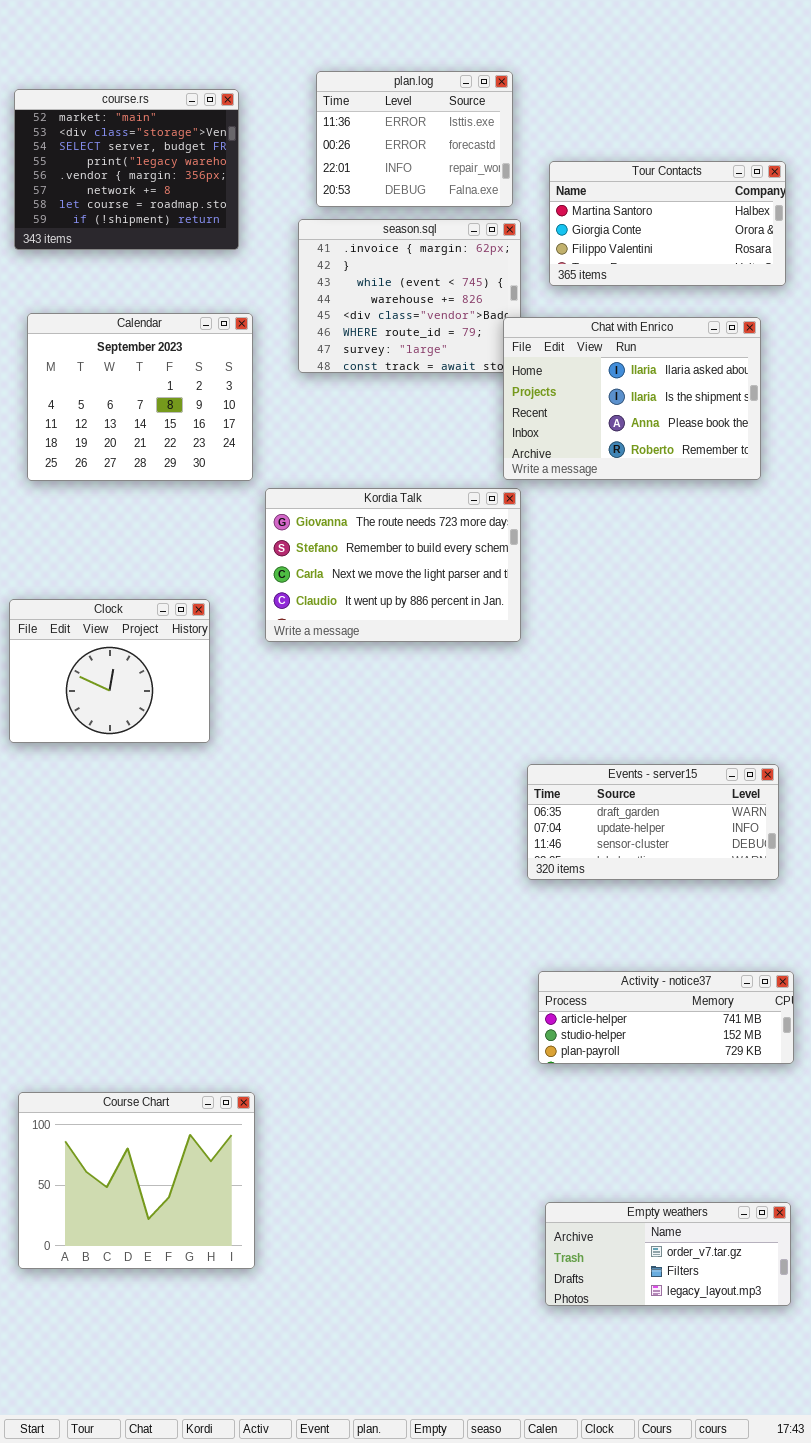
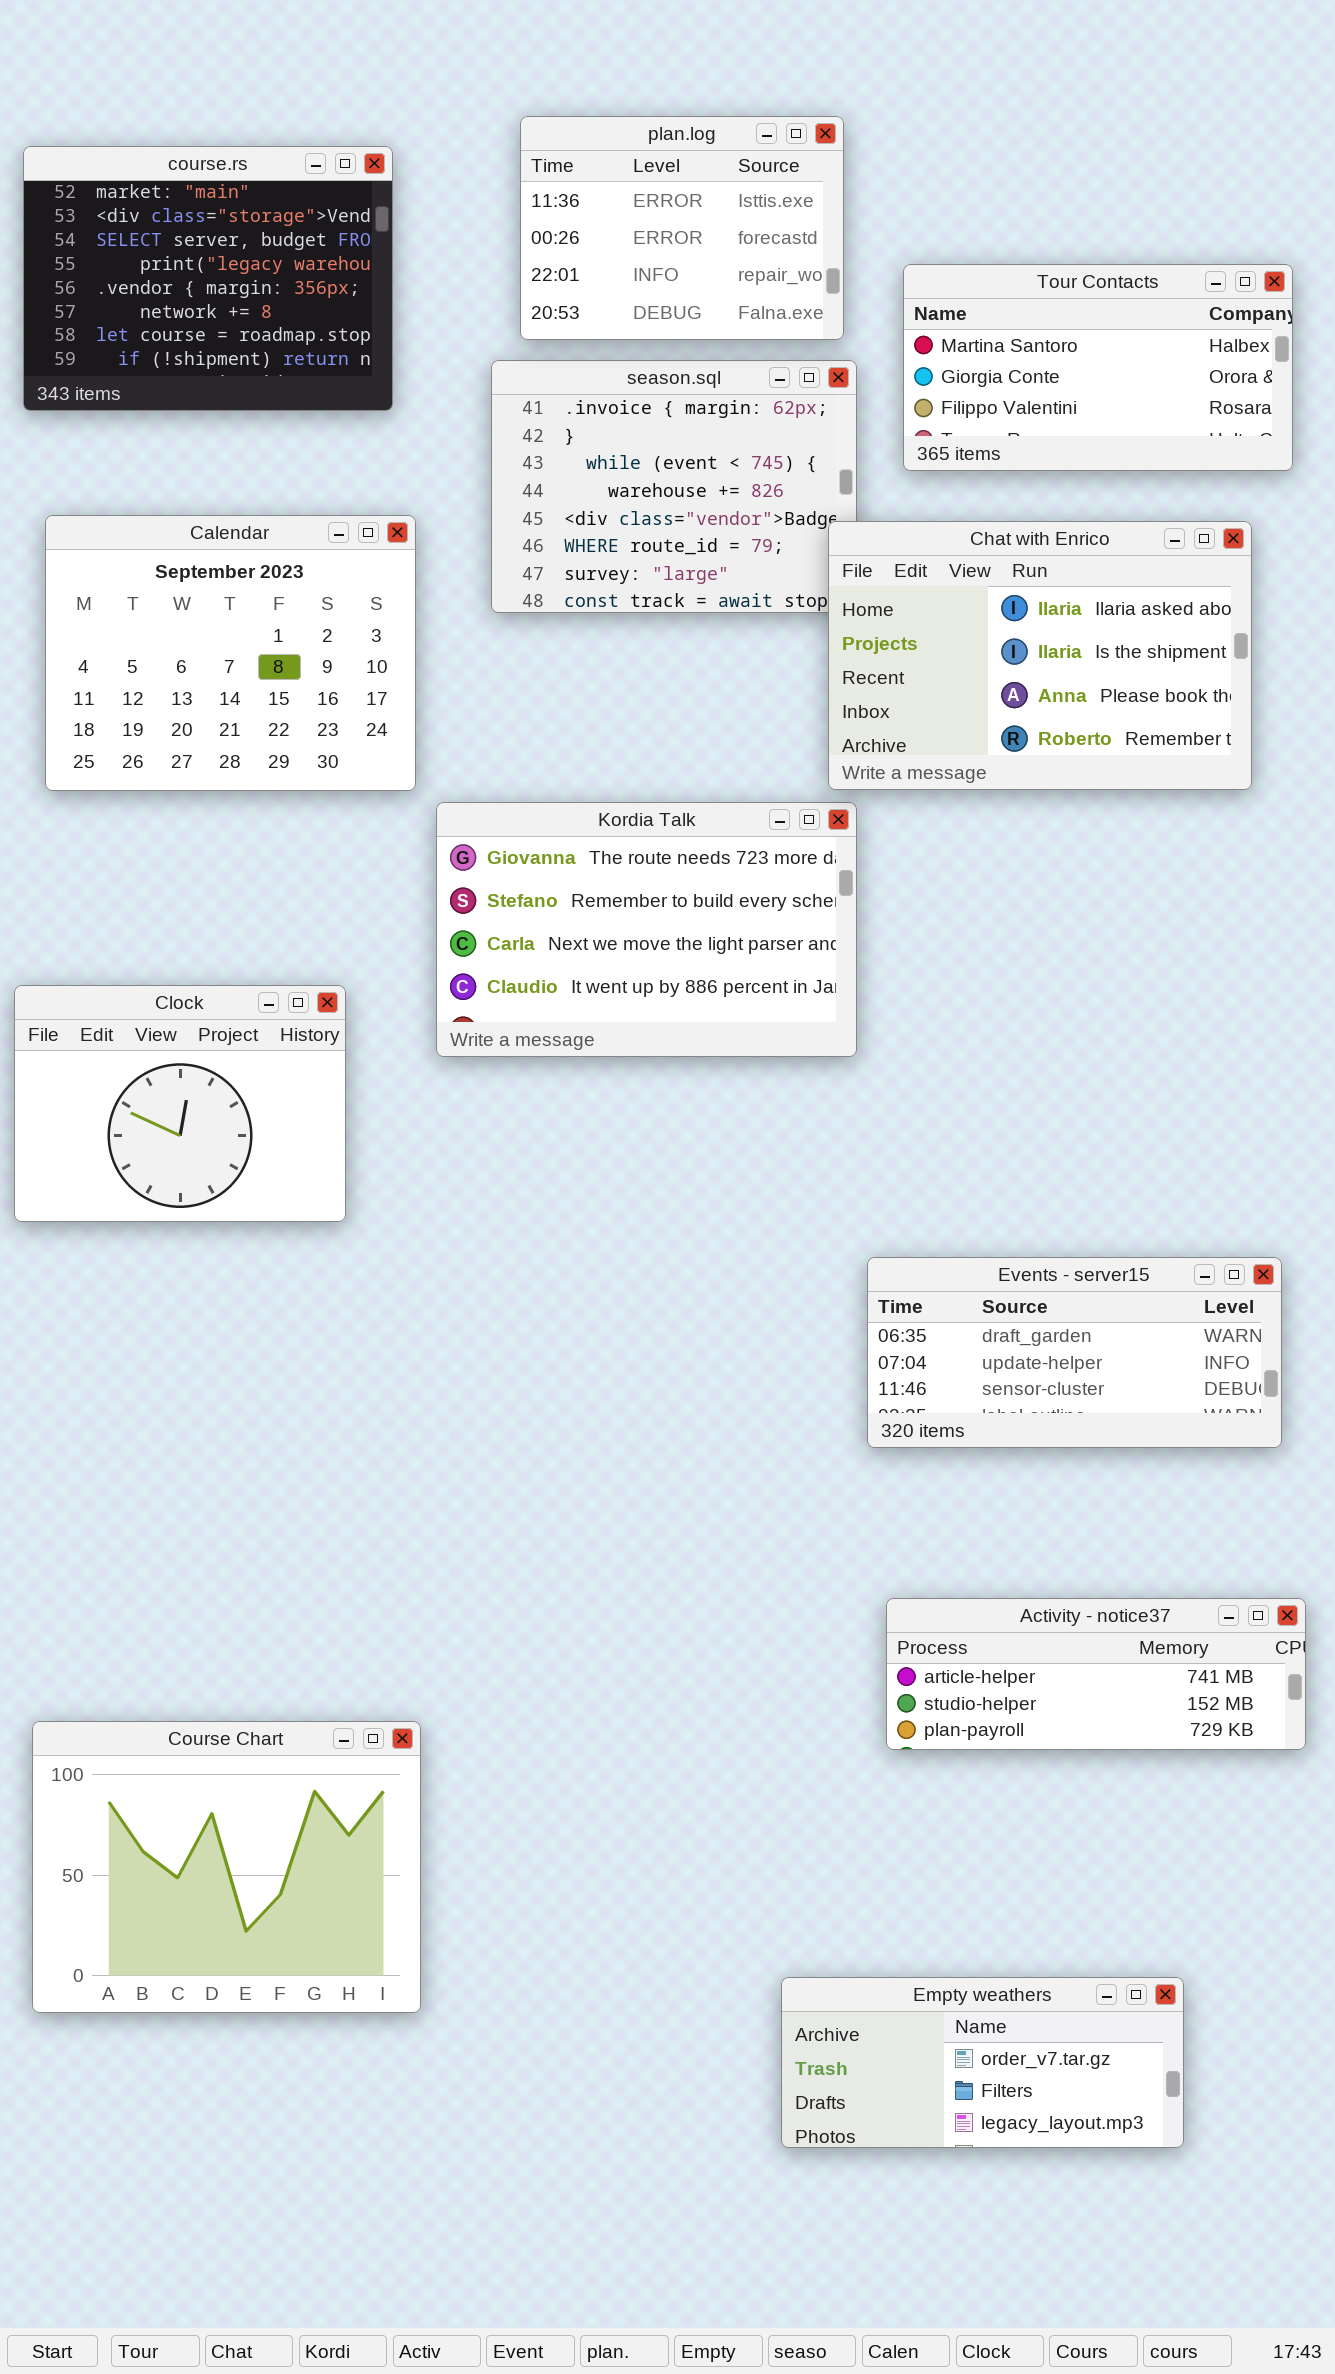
Course Chart: [18,1092,255,1269] -> [32,1721,421,2013], moved
Empty weathers: [545,1202,791,1306] -> [781,1977,1184,2148], moved

